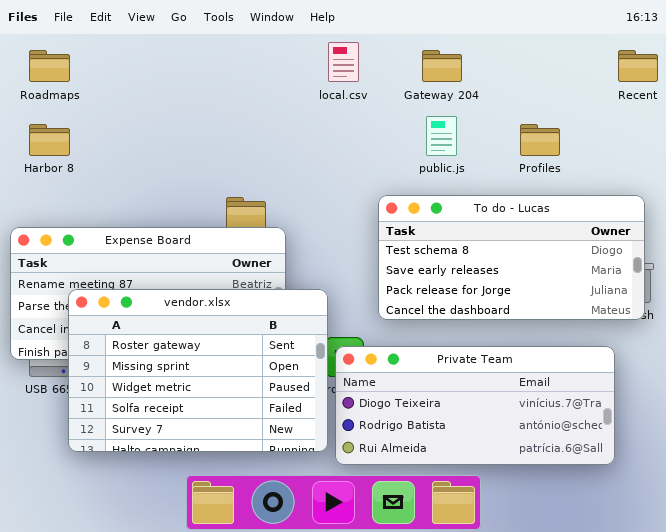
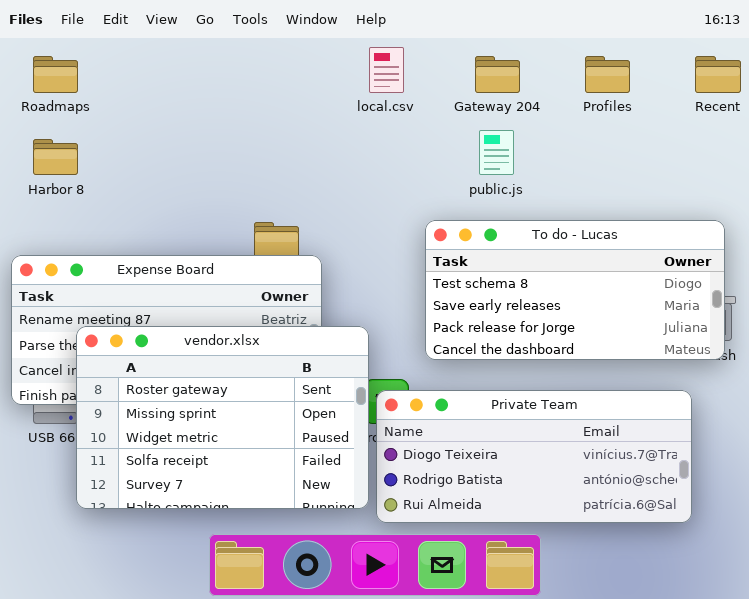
Profiles: [520,124,560,156] -> [585,56,630,93], moved

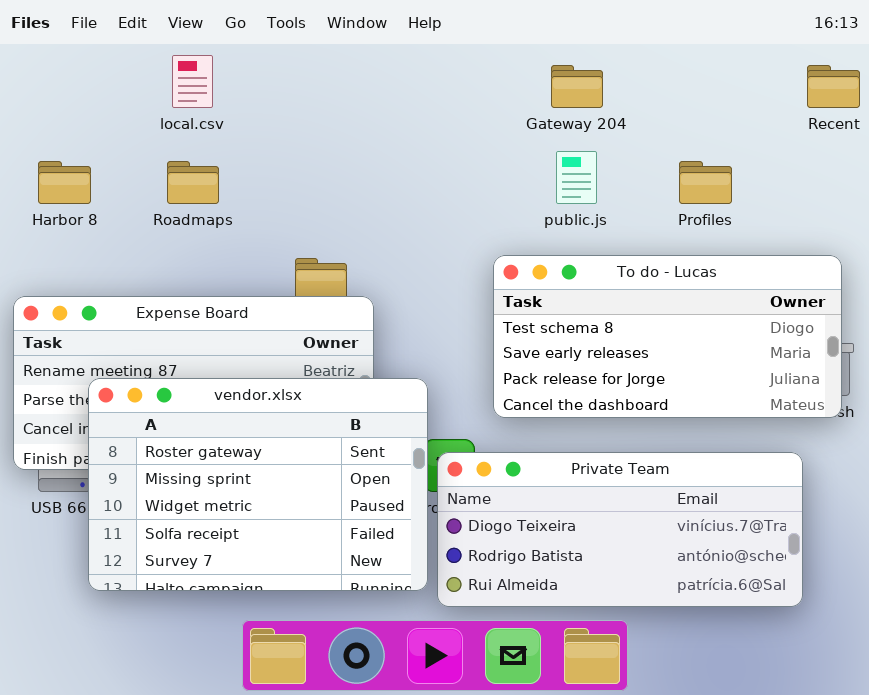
local.csv: [369,47,404,93] -> [172,55,213,108], moved
Roadmaps: [33,56,78,93] -> [167,161,219,204], moved
Profiles: [585,56,630,93] -> [679,161,732,204], moved

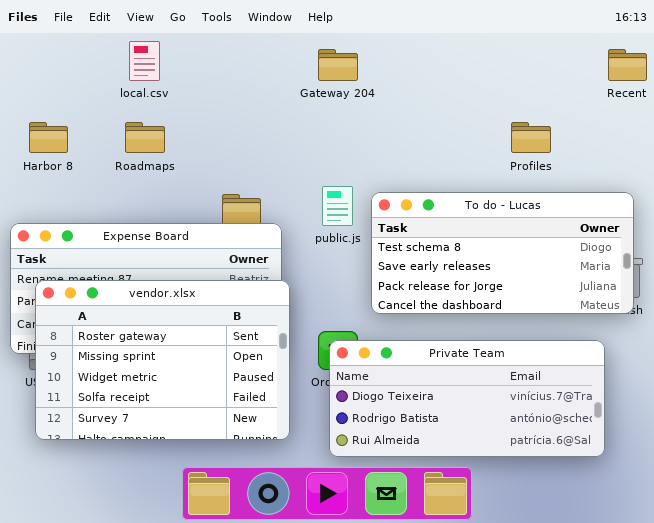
Gateway 204: [551,65,603,108] -> [318,49,358,81], moved
public.js: [556,151,597,204] -> [322,186,353,226], moved
vendor.xlsx: [88,378,428,591] -> [35,280,290,440], moved

